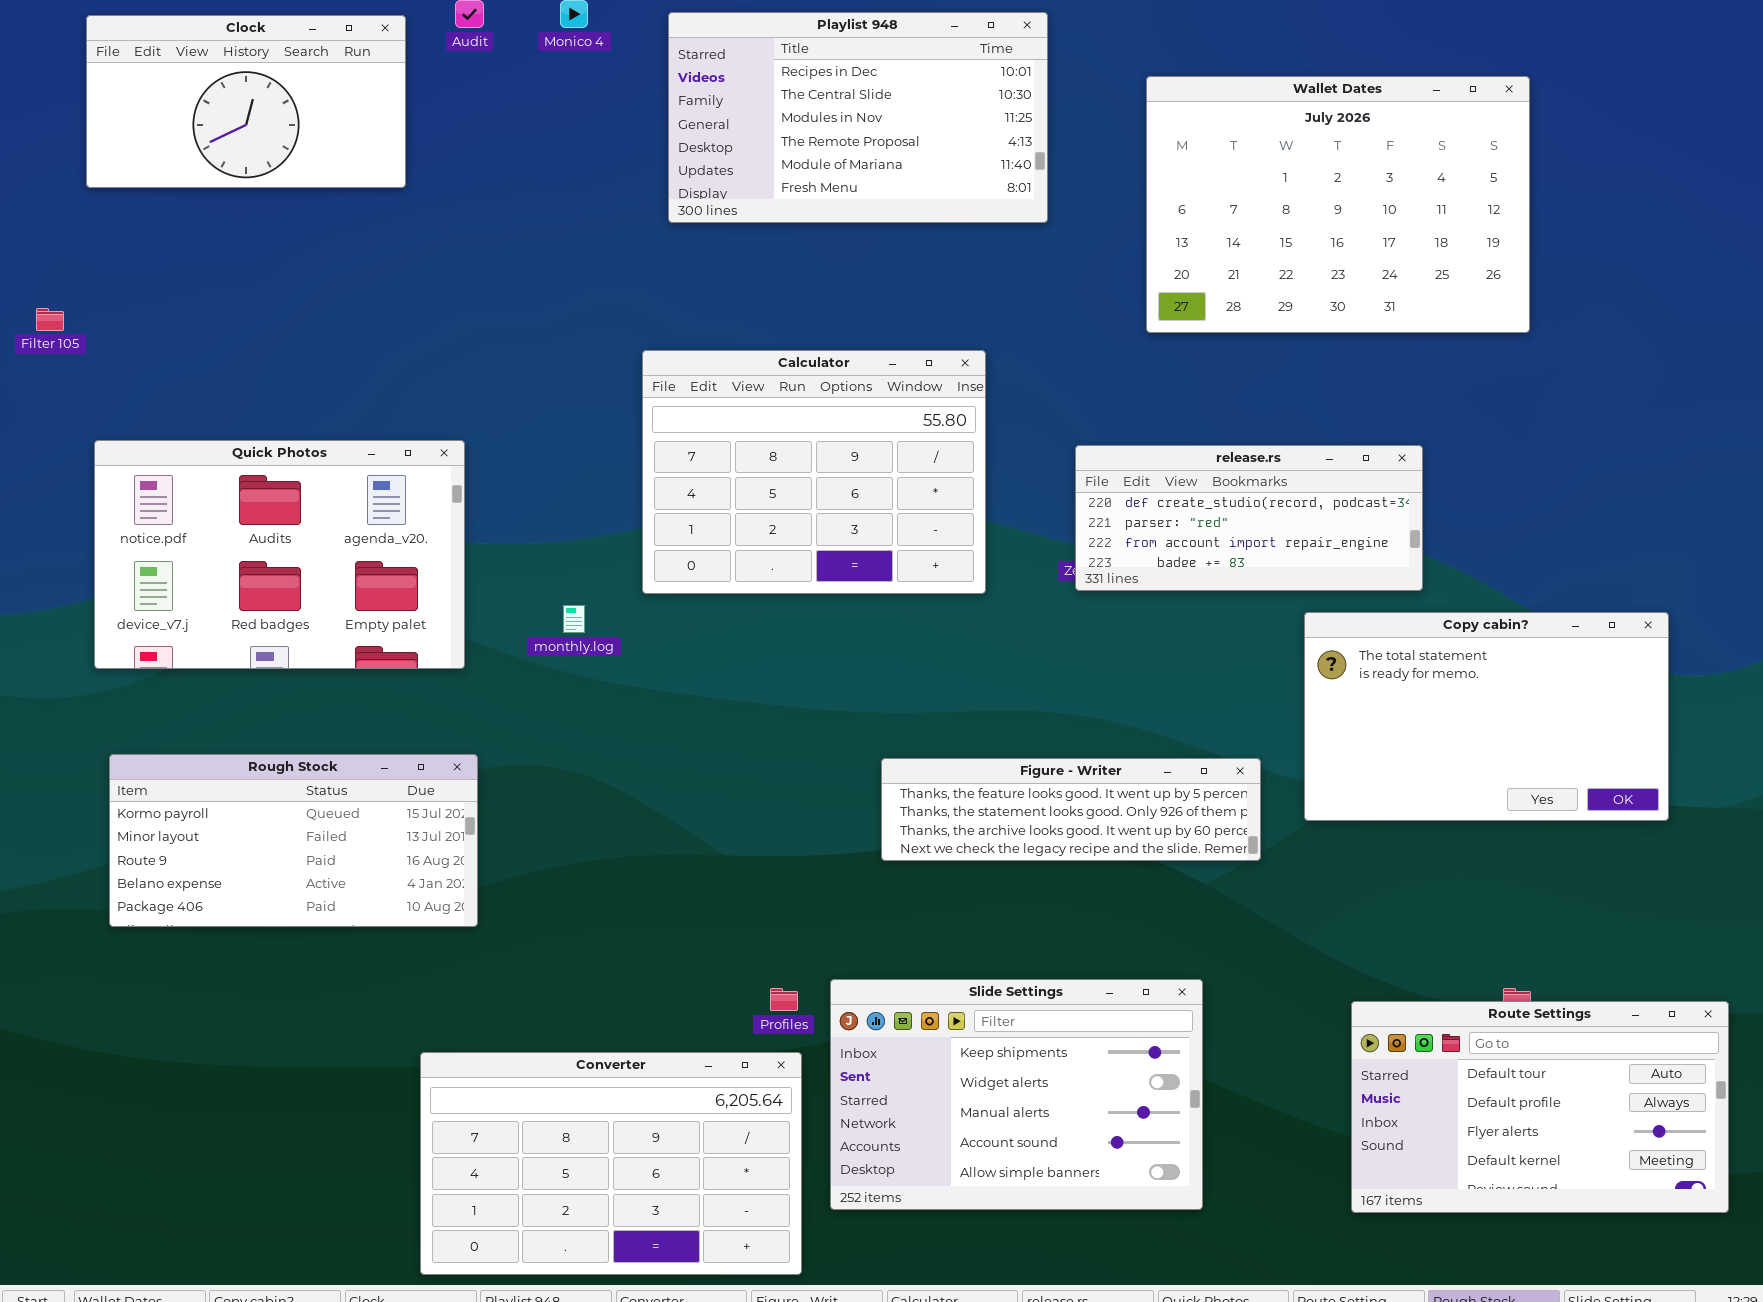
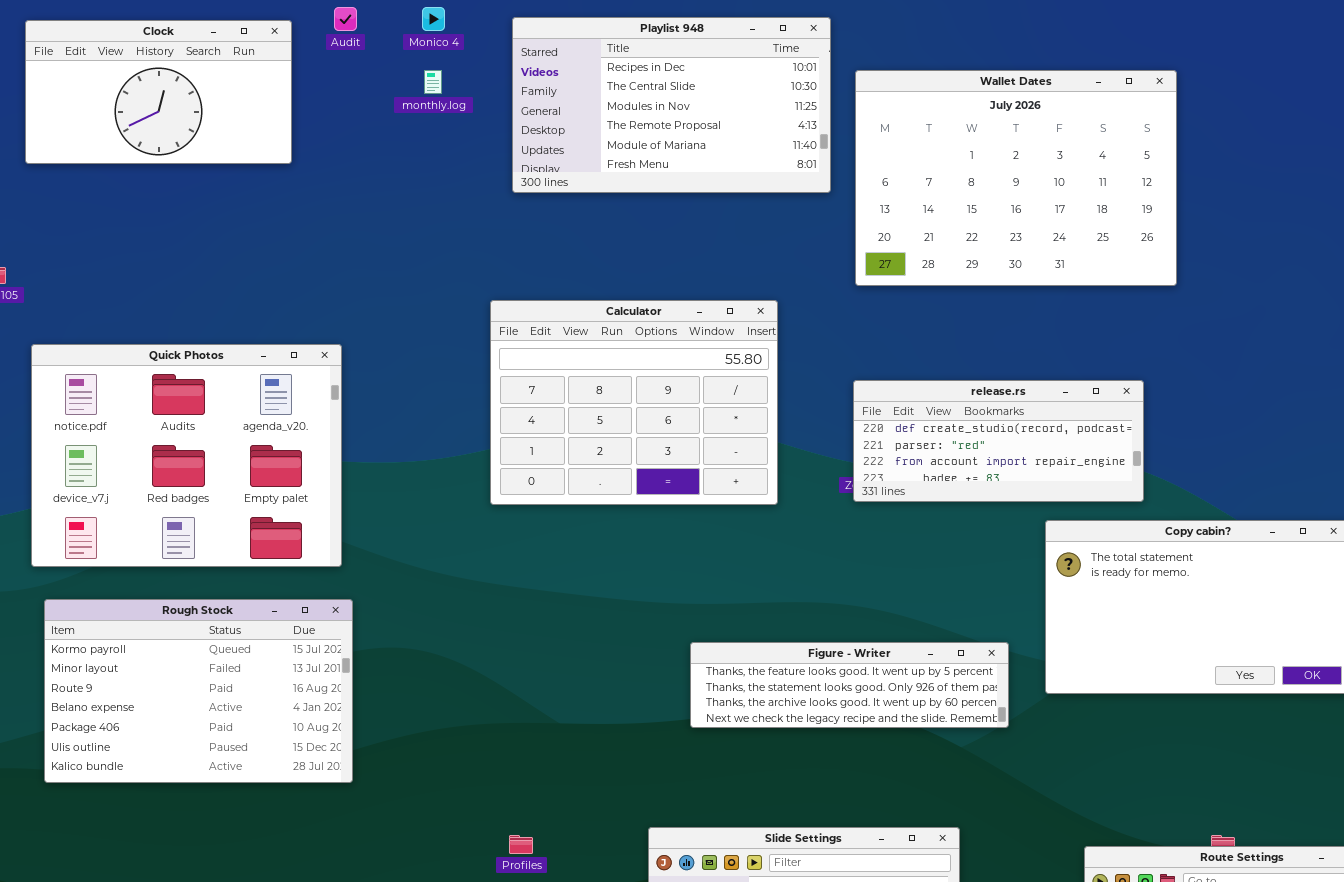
Wallet Dates: [1146,76,1530,333] -> [855,70,1177,286], moved
Quick Photos: [94,440,465,669] -> [31,344,342,567], resized
monthly.log: [563,605,585,633] -> [424,70,442,94], moved
Rough Stock: [109,754,478,927] -> [44,599,353,783], resized
Profiles: [770,988,798,1011] -> [509,835,533,854], moved

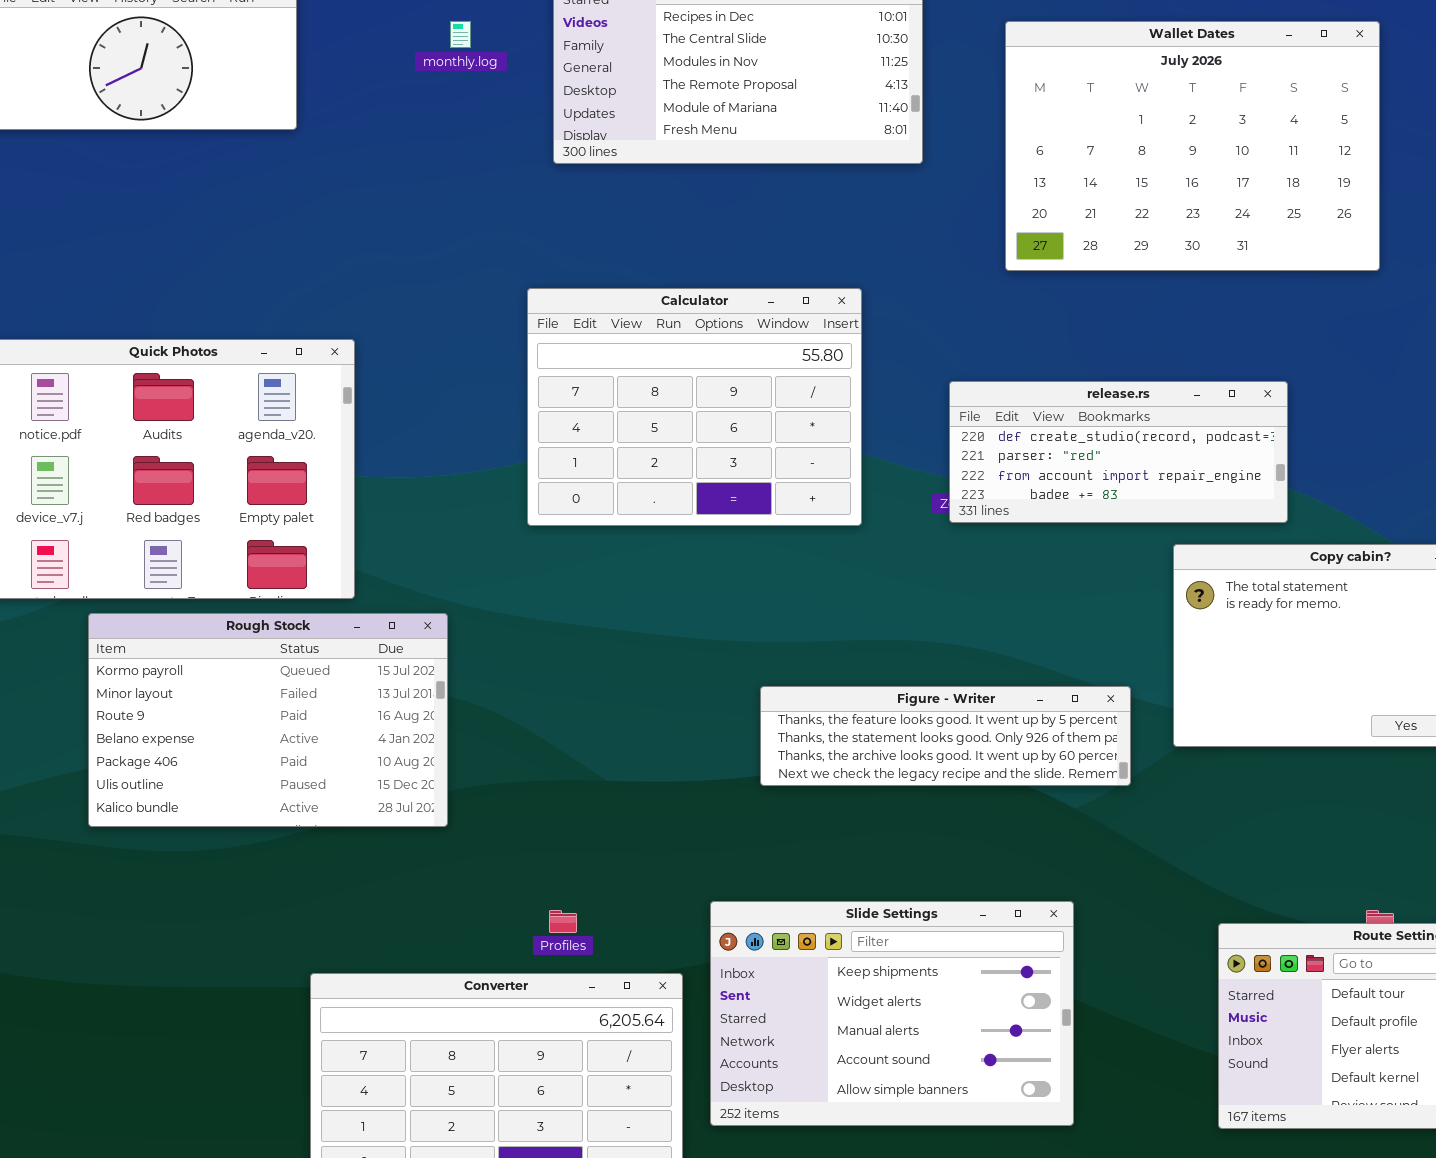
Wallet Dates: [855,70,1177,286] -> [1005,21,1380,271], moved
Rough Stock: [44,599,353,783] -> [88,613,448,827], moved

